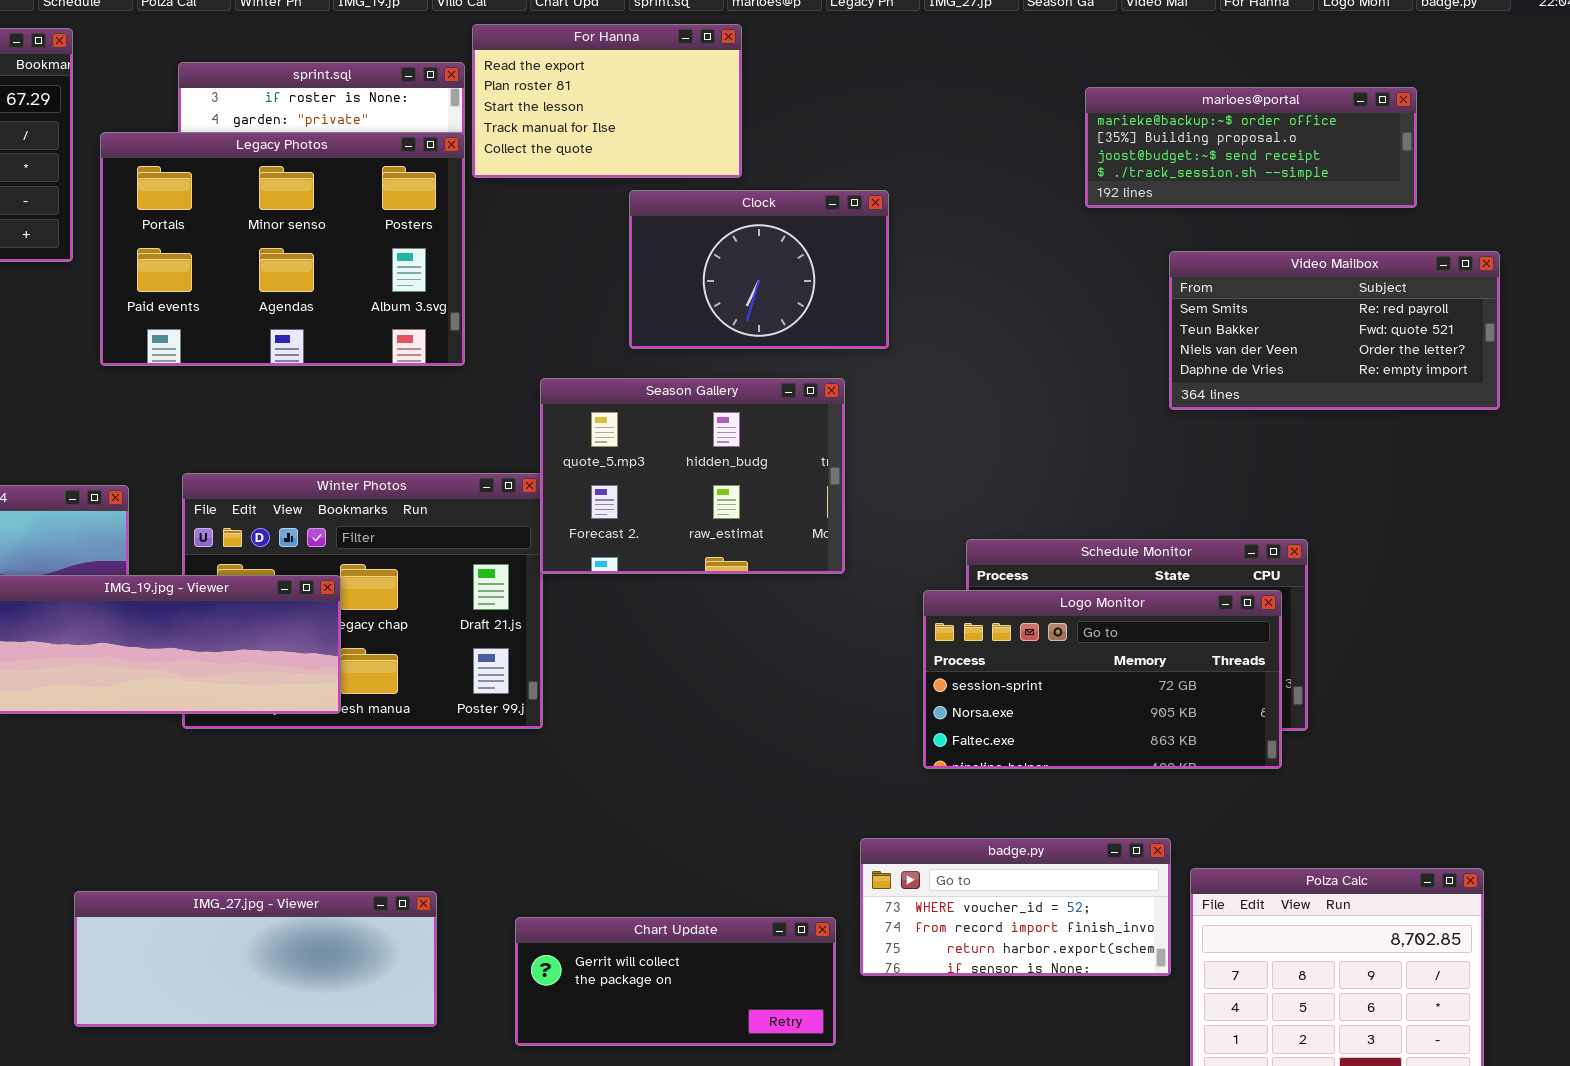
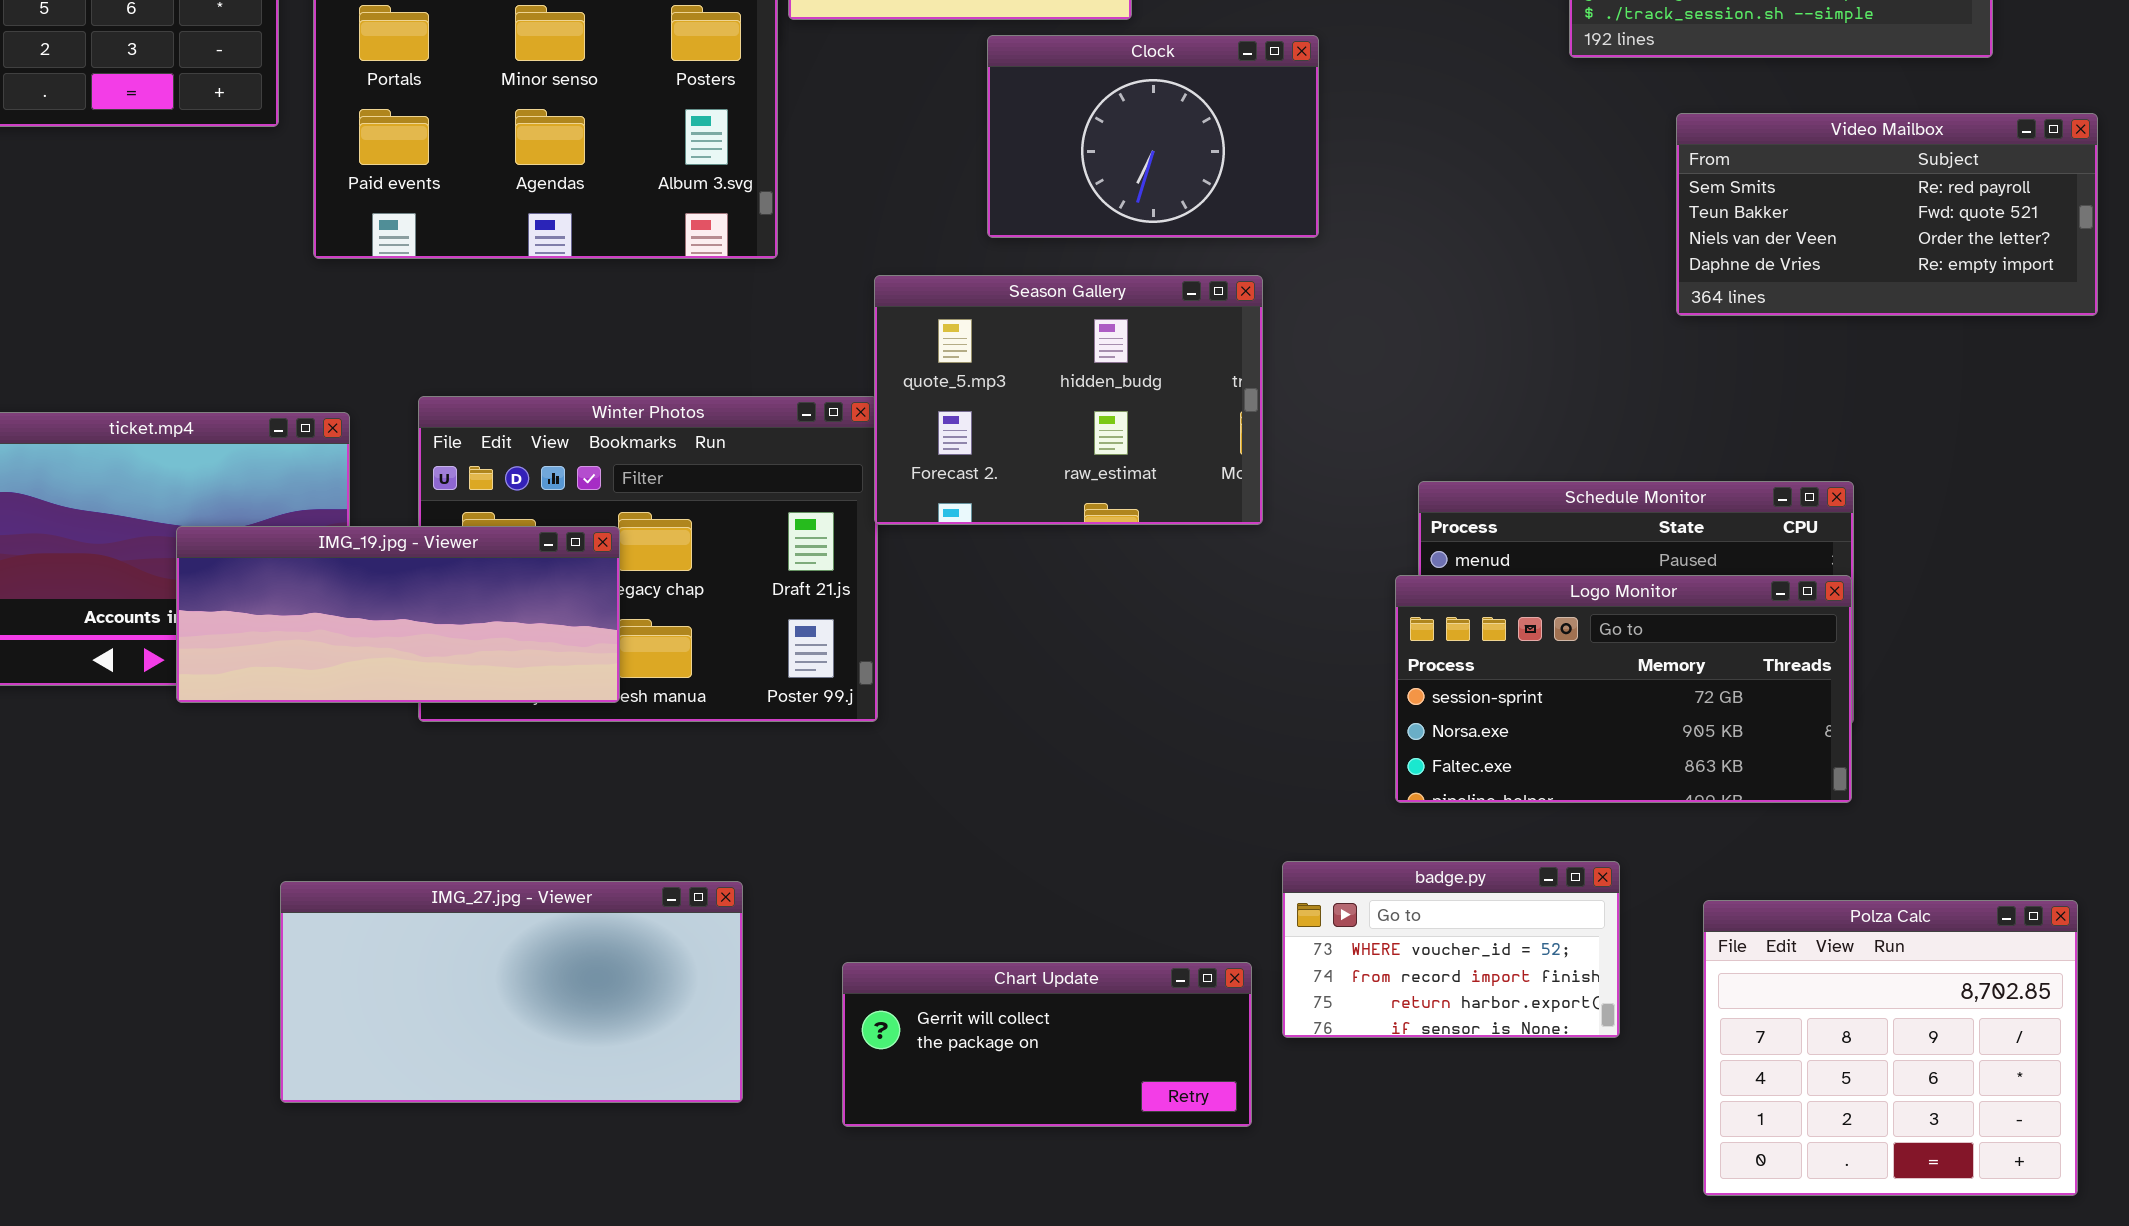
Logo Monitor: [923,590,1282,769] -> [1395,575,1852,803], moved
badge.py: [860,838,1171,976] -> [1282,861,1620,1038], resized
IMG_27.jpg - Viewer: [74,891,437,1027] -> [280,881,743,1103], resized

